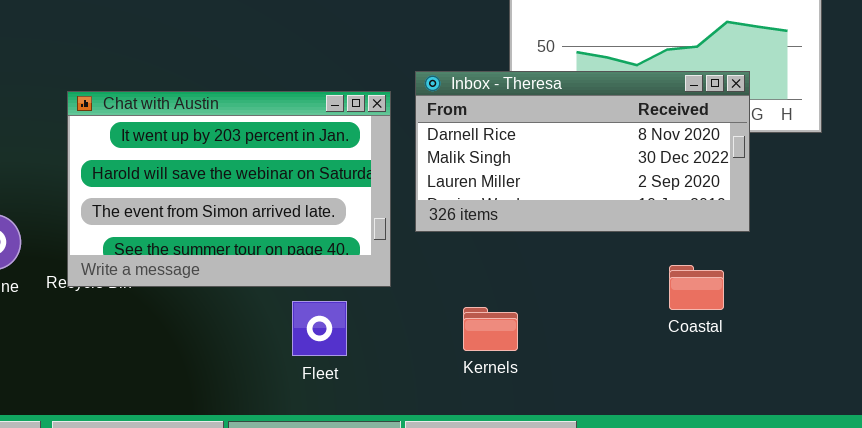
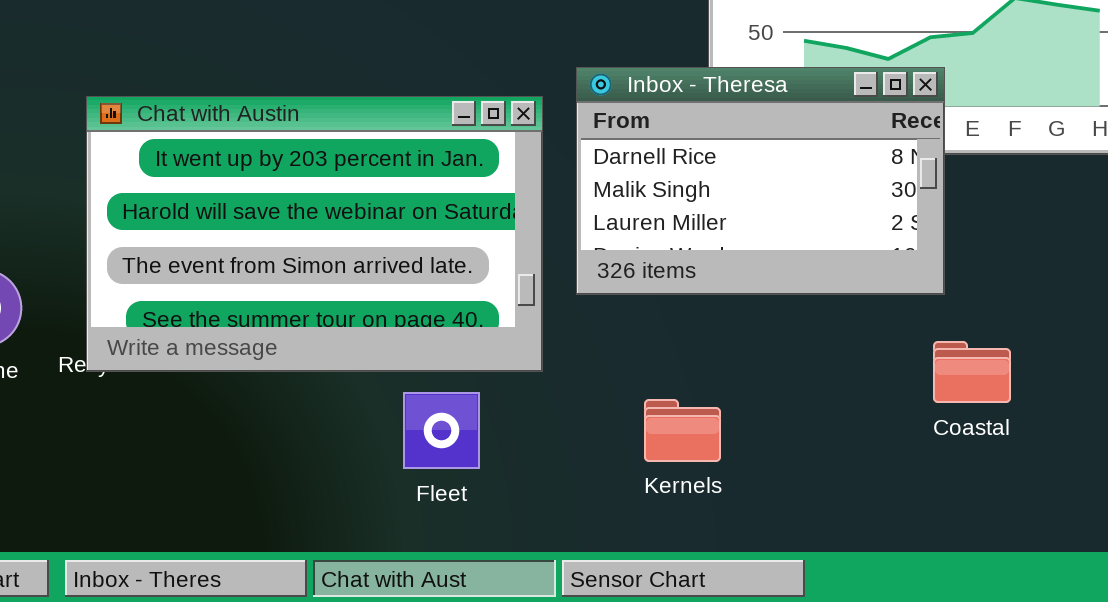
Inbox - Theresa: [415,71,750,232] -> [576,67,945,295], resized

